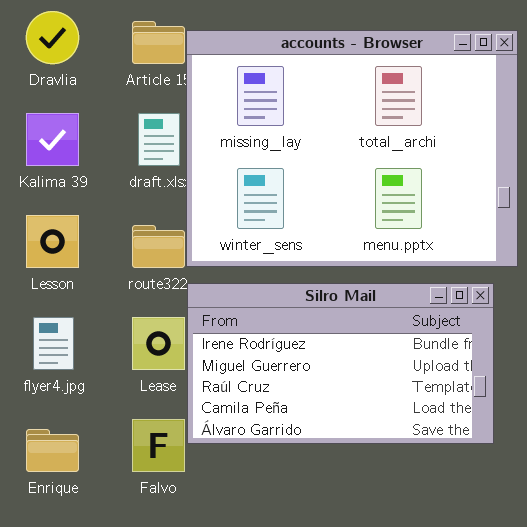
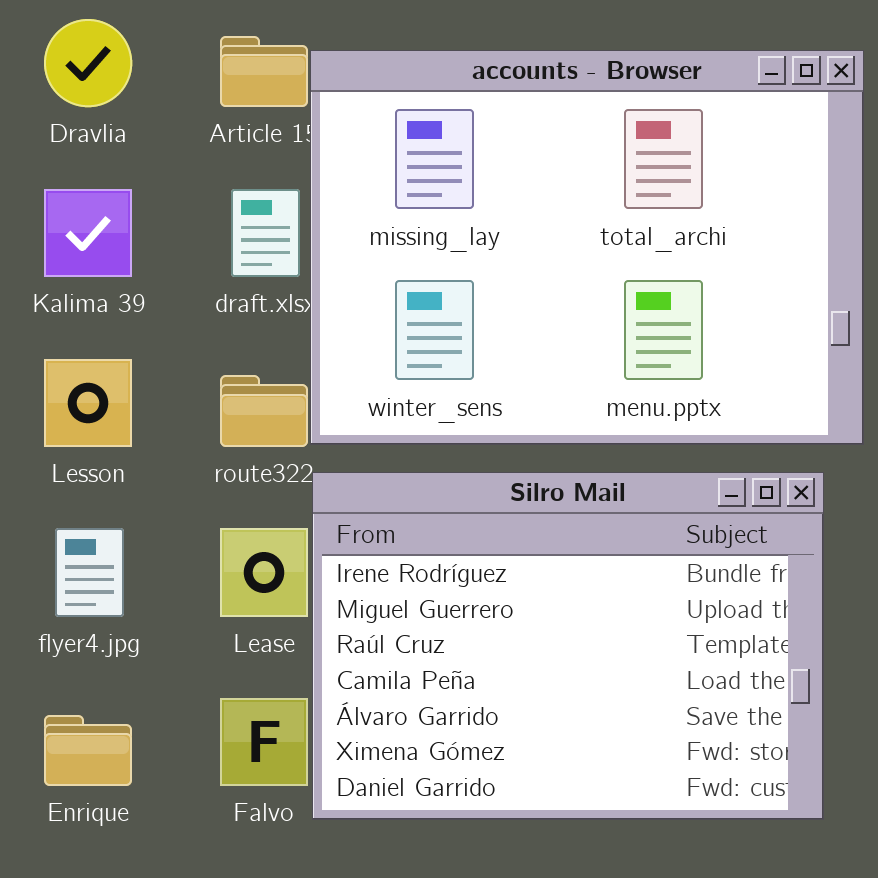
Silro Mail: [187,283,494,444] -> [312,472,824,820], resized

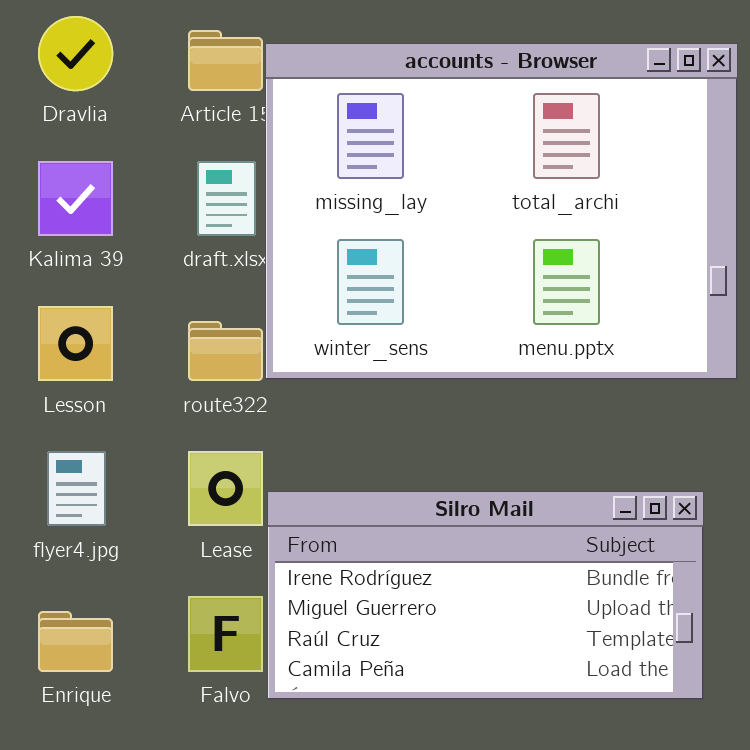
Silro Mail: [312,472,824,820] -> [267,491,704,700], resized

